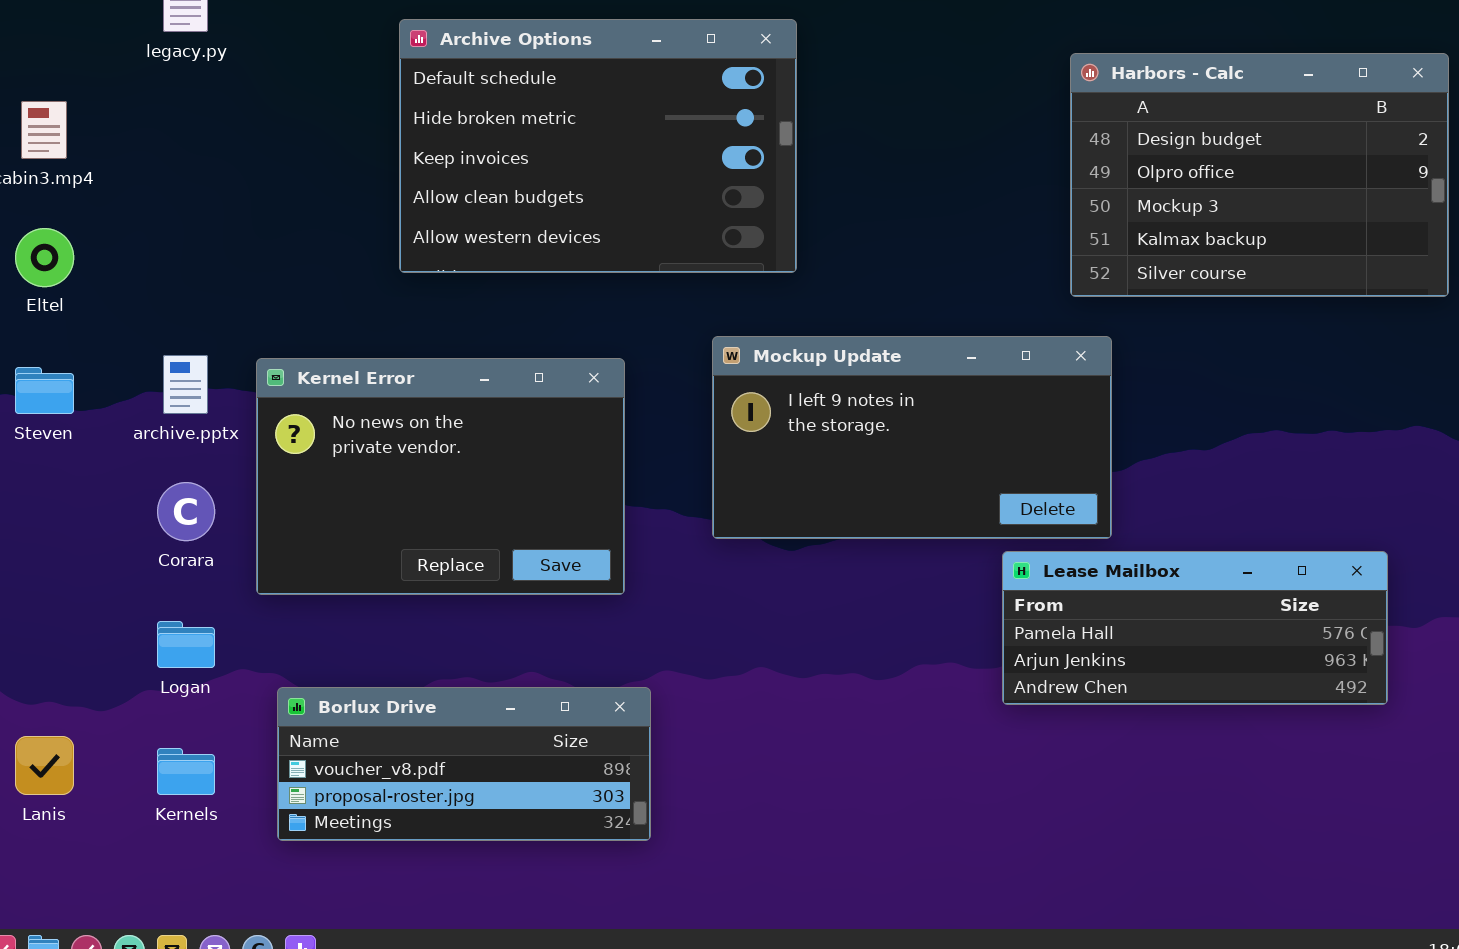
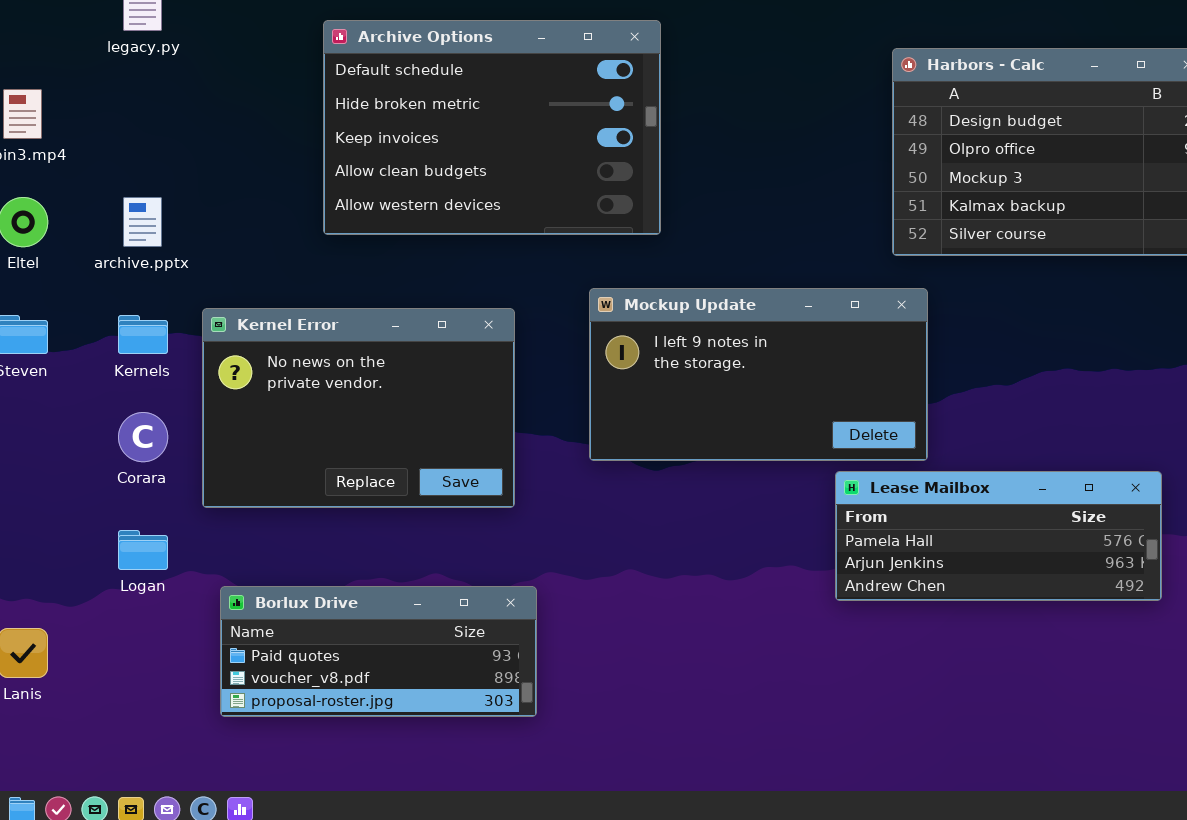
archive.pptx: [163,355,208,414] -> [123,197,162,247], moved
Borlux Drive: [277,687,651,841] -> [220,586,537,717], scrolled up 1 row
Kernels: [157,748,215,795] -> [118,315,168,354], moved

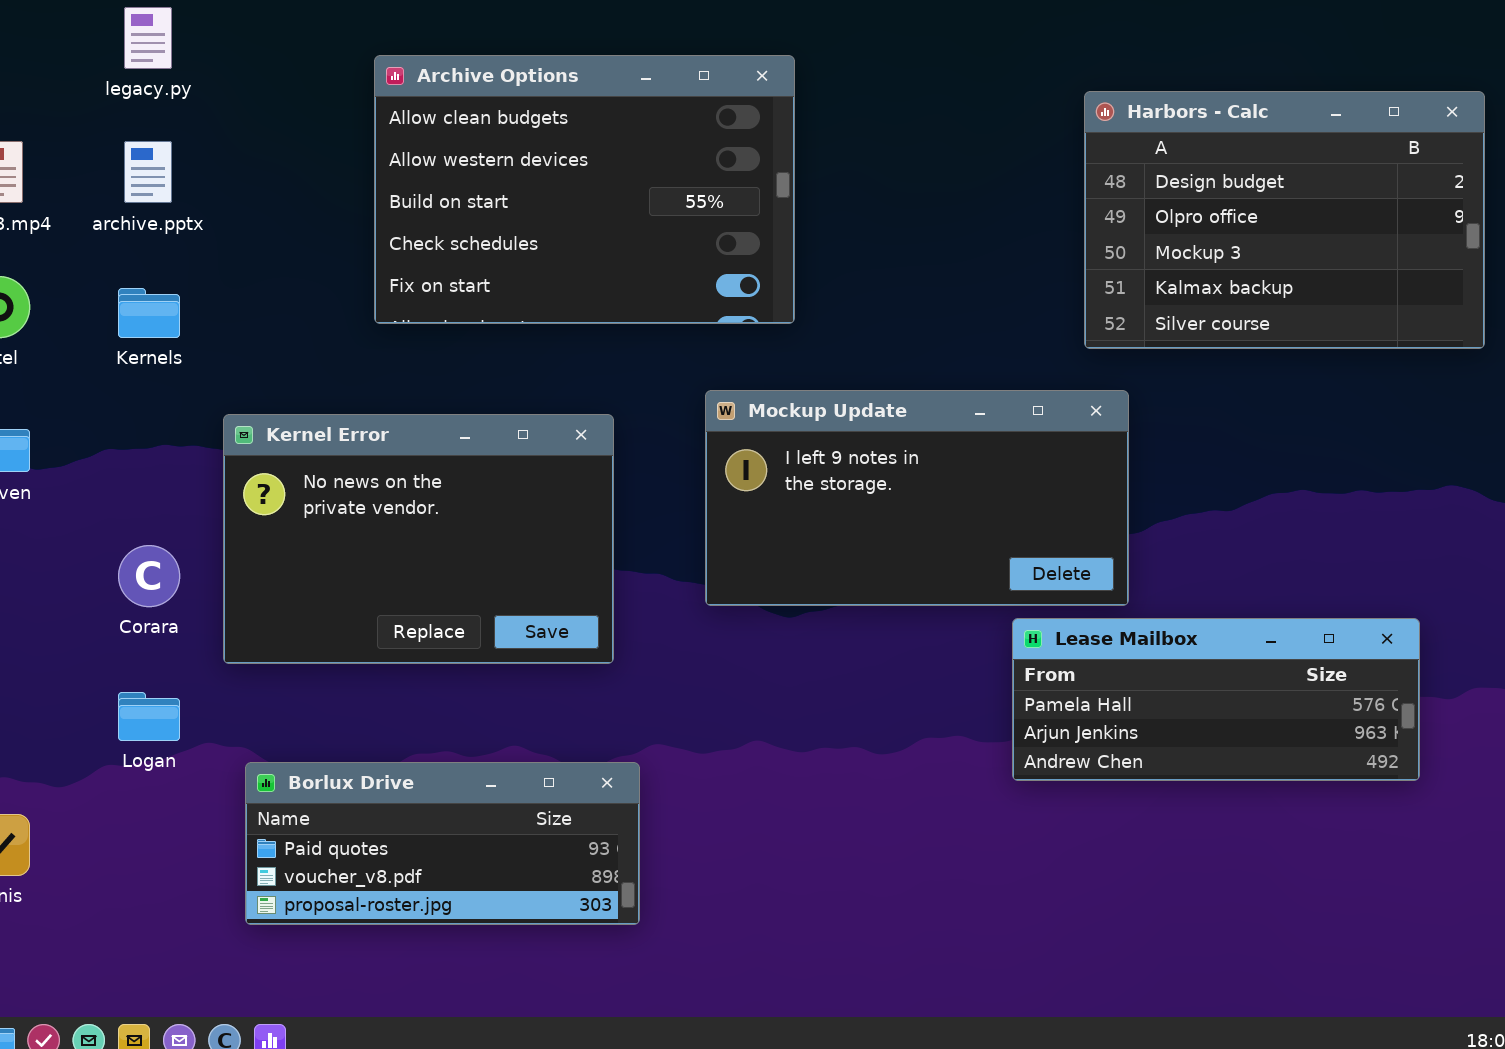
Archive Options: [323,20,661,235] -> [374,55,795,324], scrolled down 3 rows
archive.pptx: [123,197,162,247] -> [124,141,172,203], moved
Kernels: [118,315,168,354] -> [118,288,180,338], moved

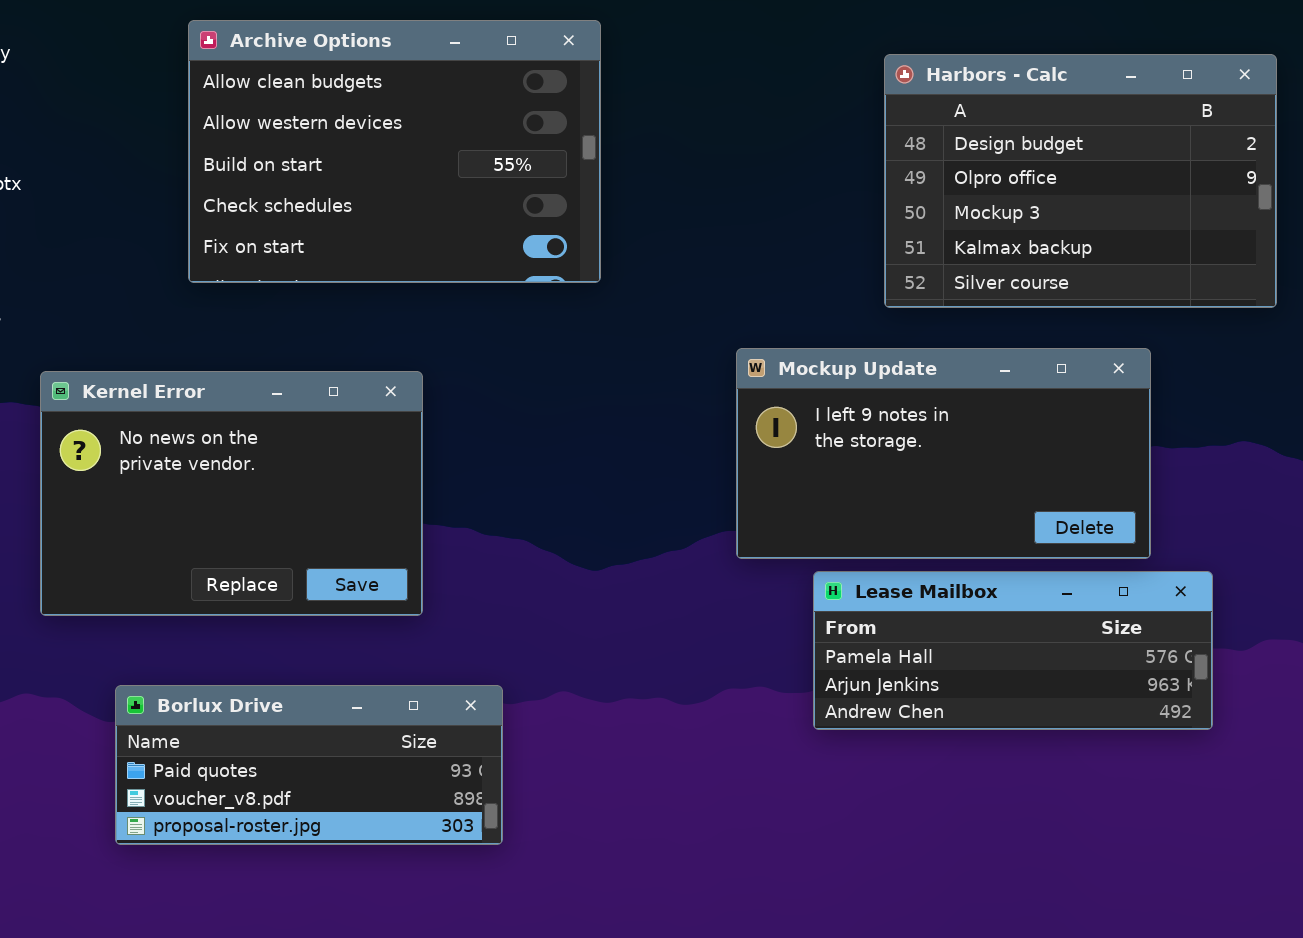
Mockup Update: [705,390,1129,606] -> [736,348,1151,559], moved
Borlux Drive: [245,762,640,925] -> [115,685,503,845], moved

